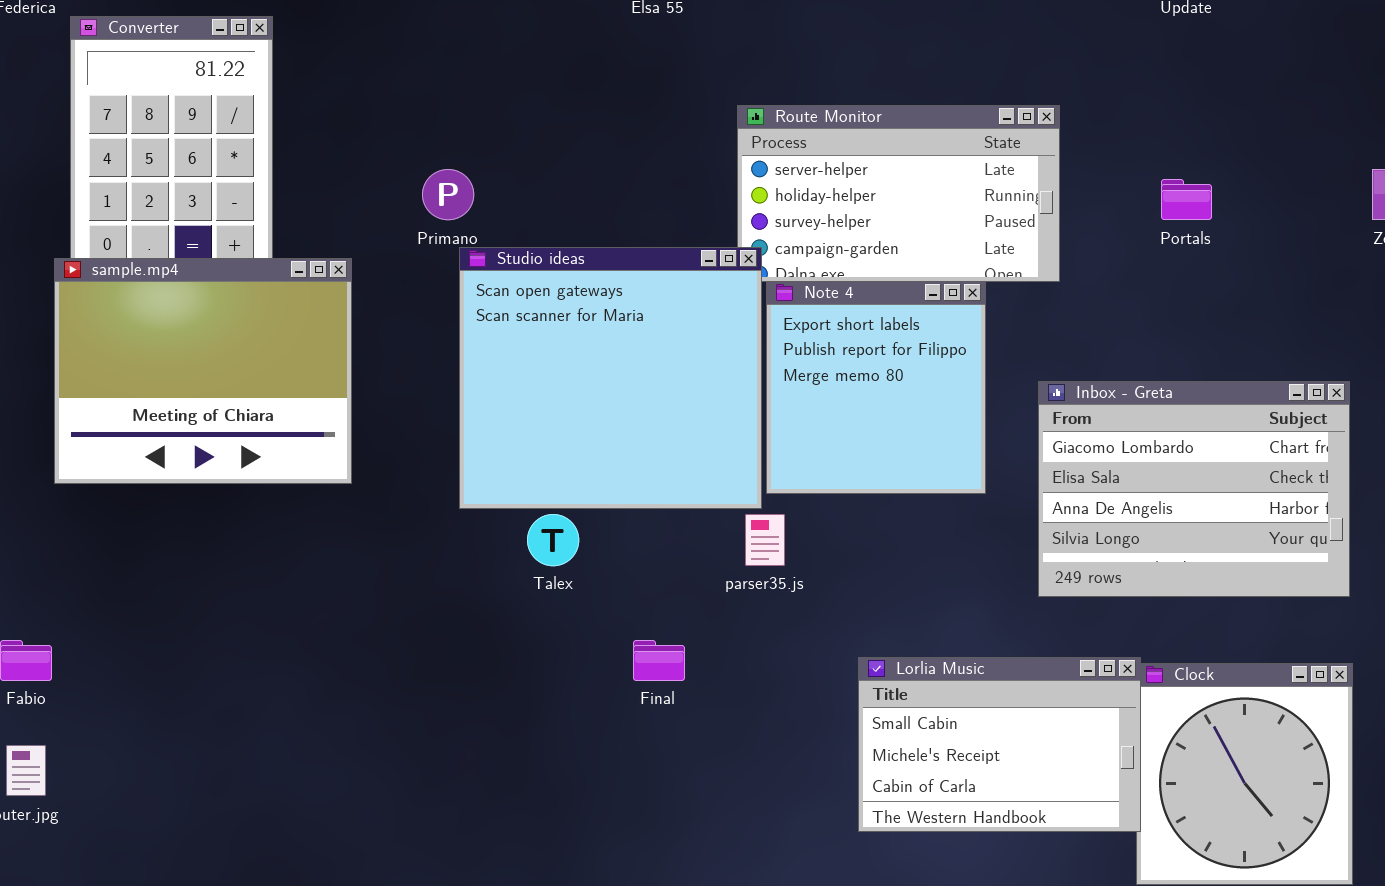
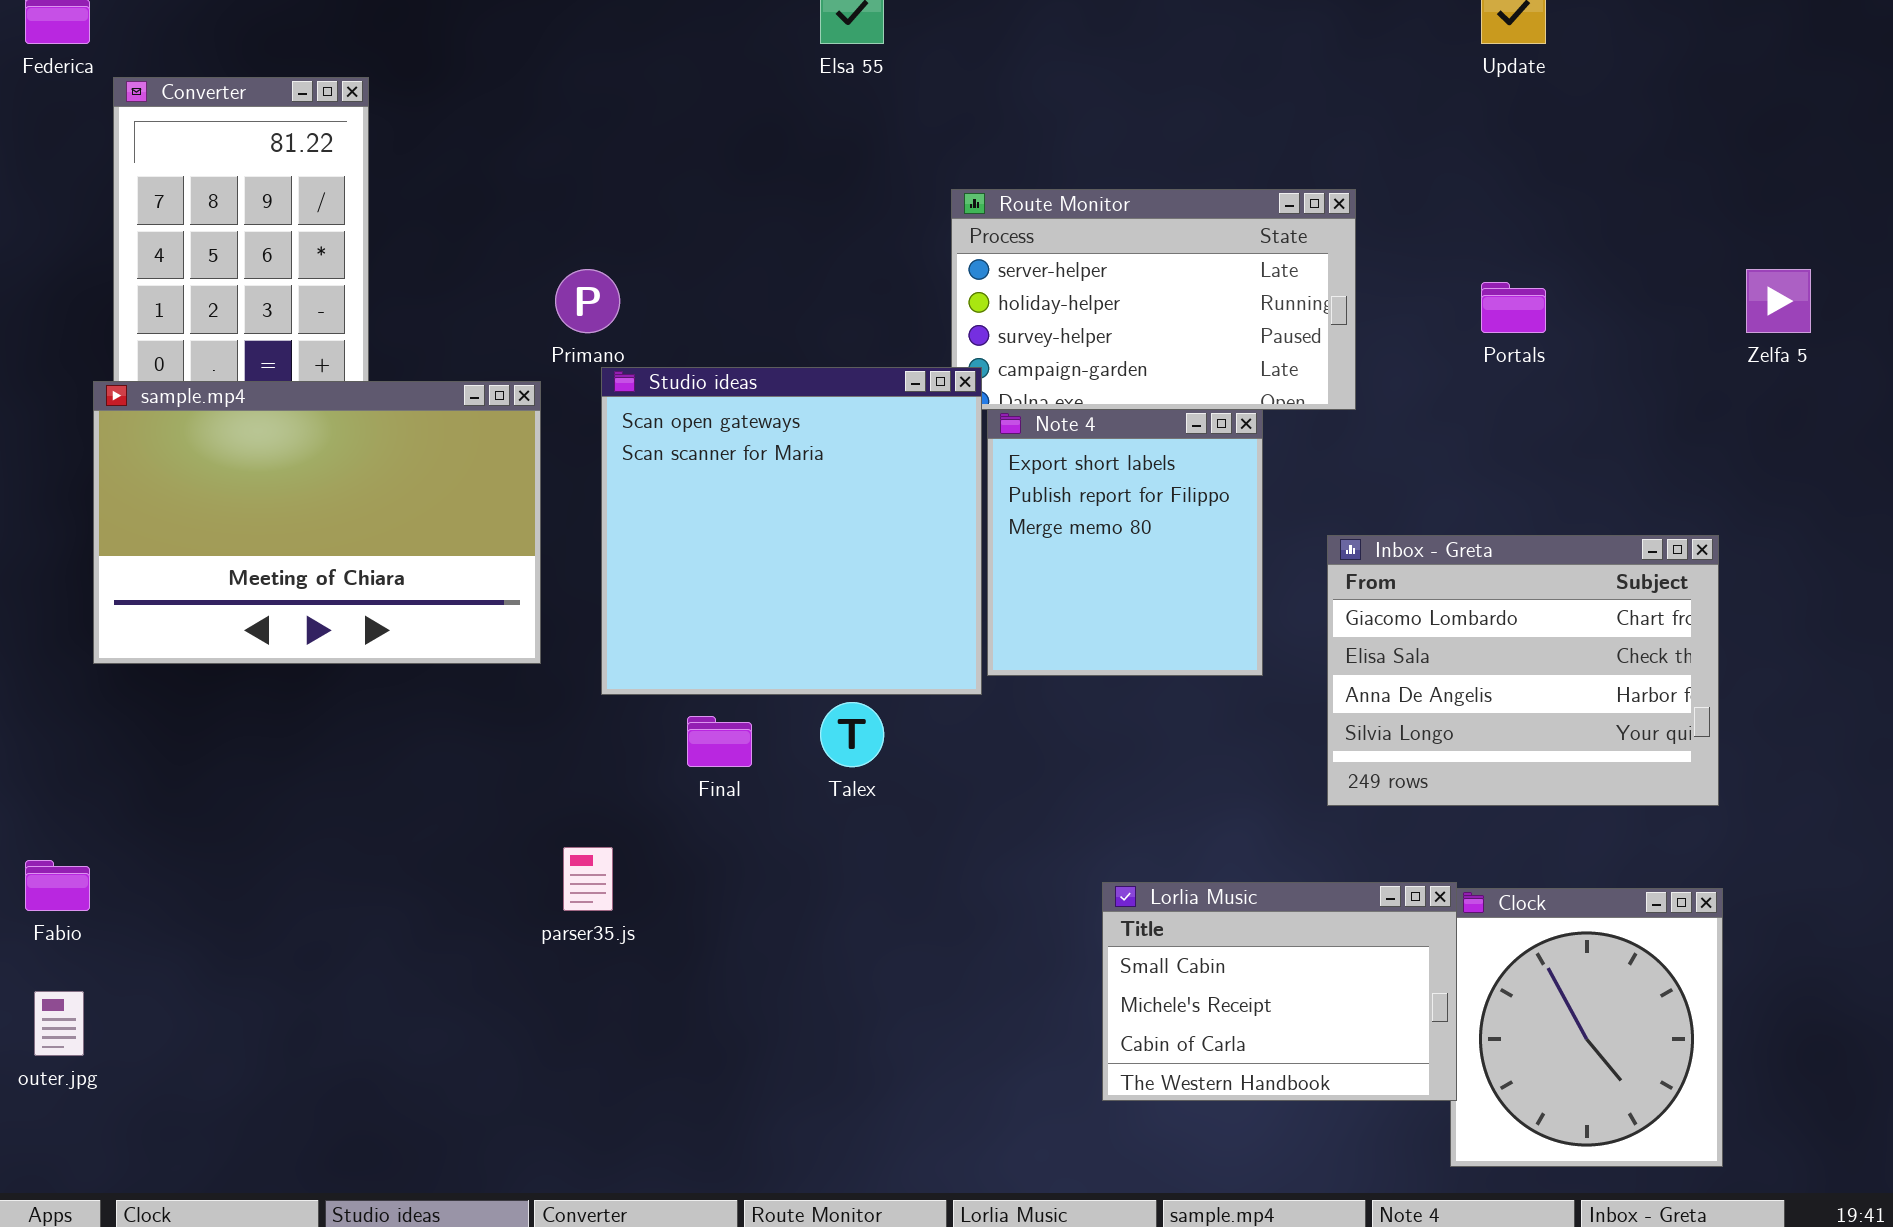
sample.mp4: [54,258,352,484] -> [93,381,541,664], resized
Talex: [527,514,579,566] -> [820,702,884,767], moved
parser35.js: [745,514,785,566] -> [563,847,613,911], moved
Final: [633,640,685,681] -> [687,716,752,767], moved

